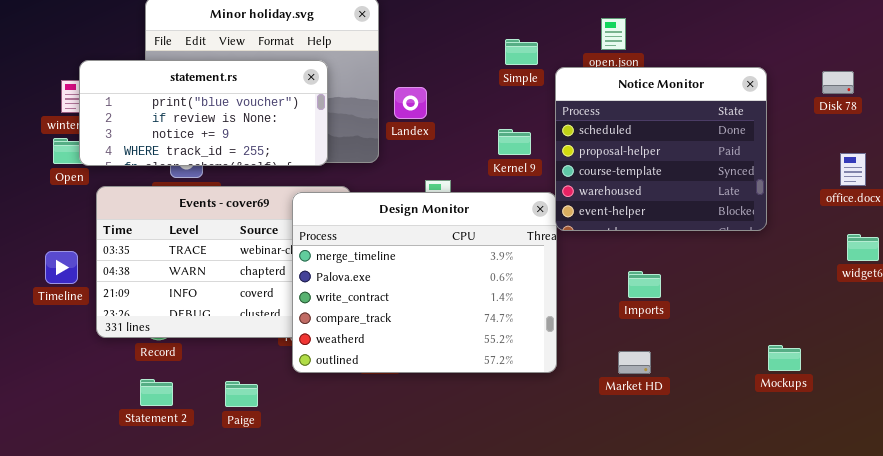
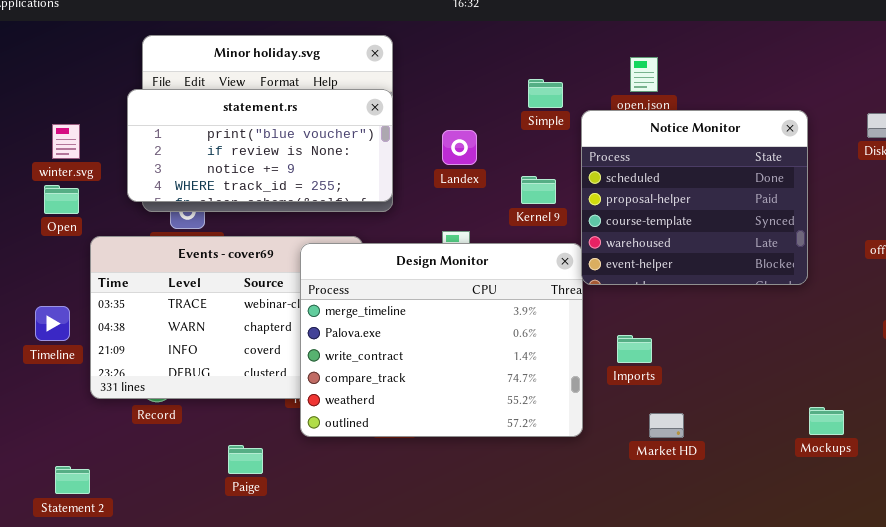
statement.rs: [79,60,328,166] -> [127,89,393,202], moved
Landex: [394,87,427,119] -> [442,130,477,165], moved
Imports: [628,271,661,298] -> [617,335,652,363], moved
Statement 2: [140,379,173,406] -> [55,466,90,494], moved

